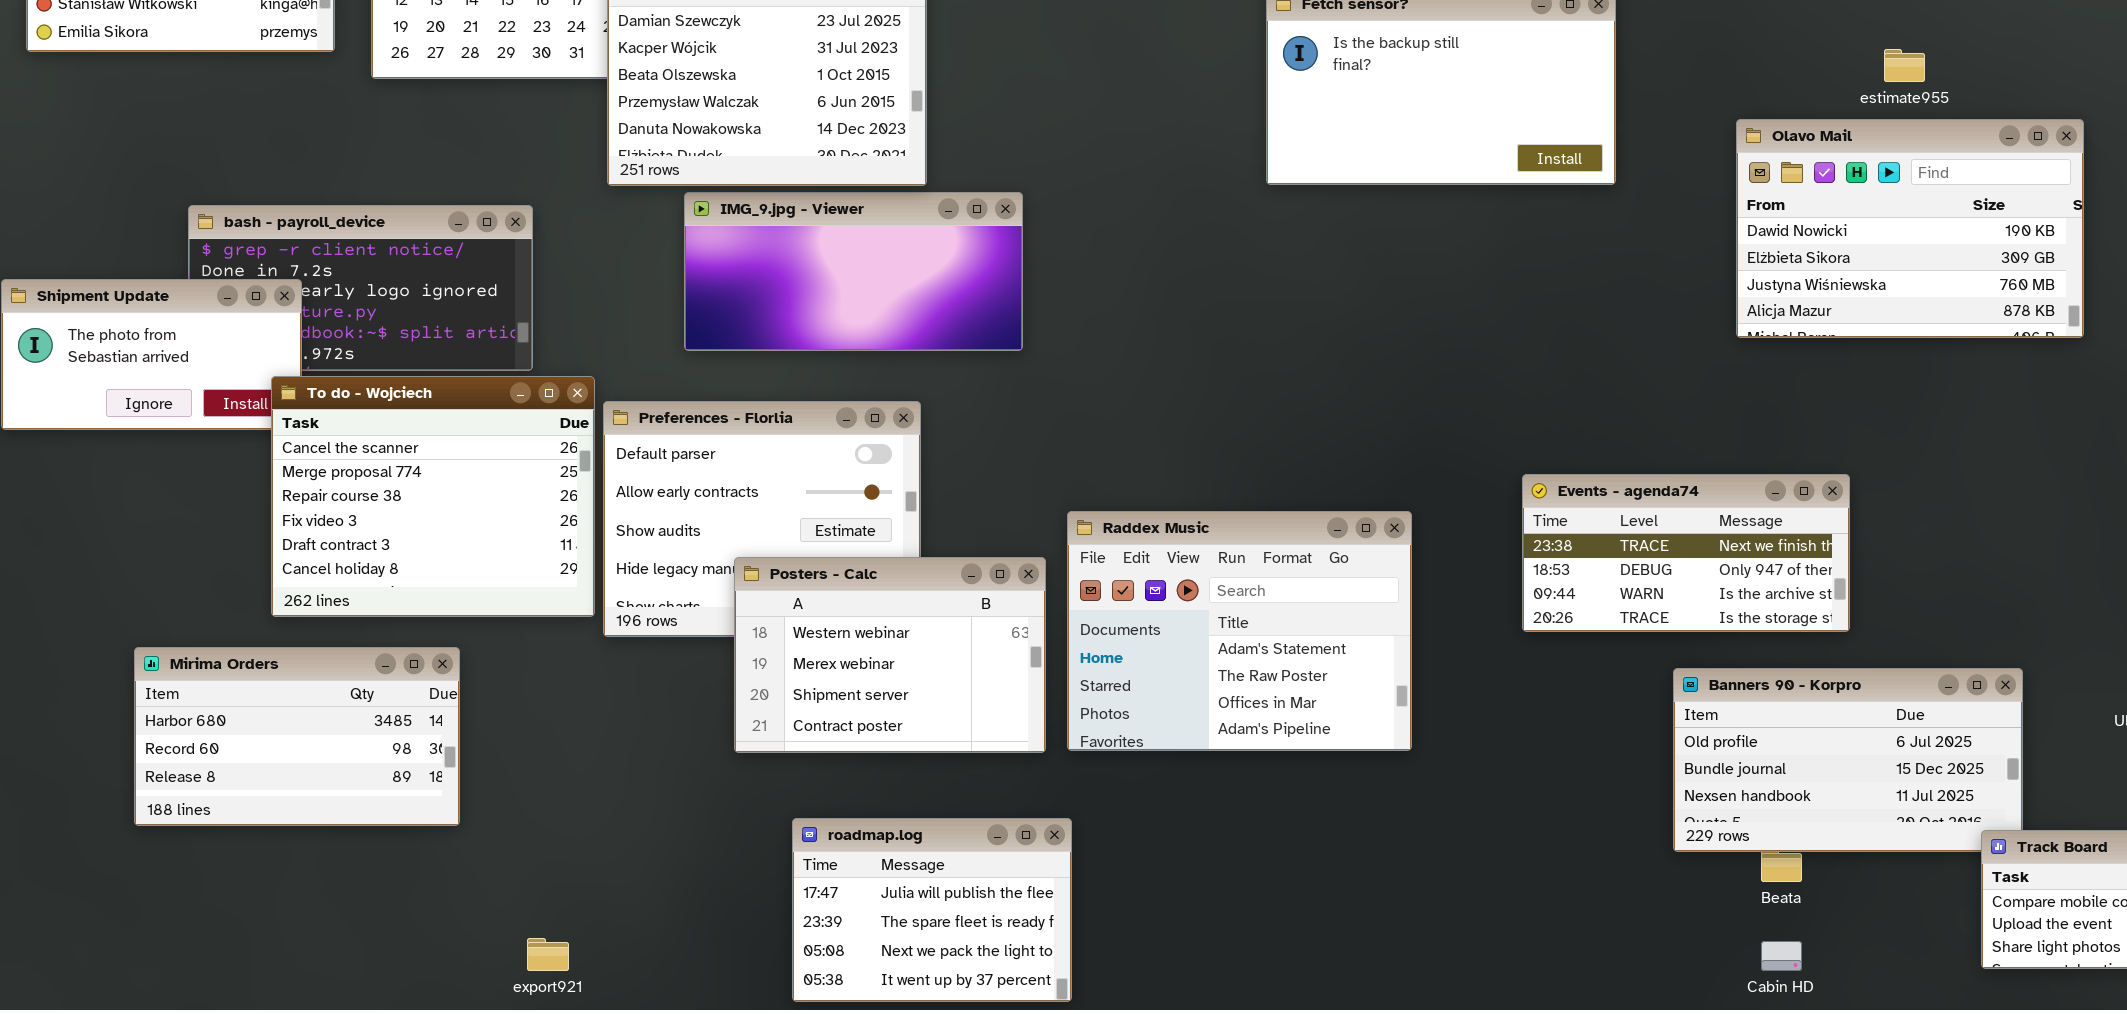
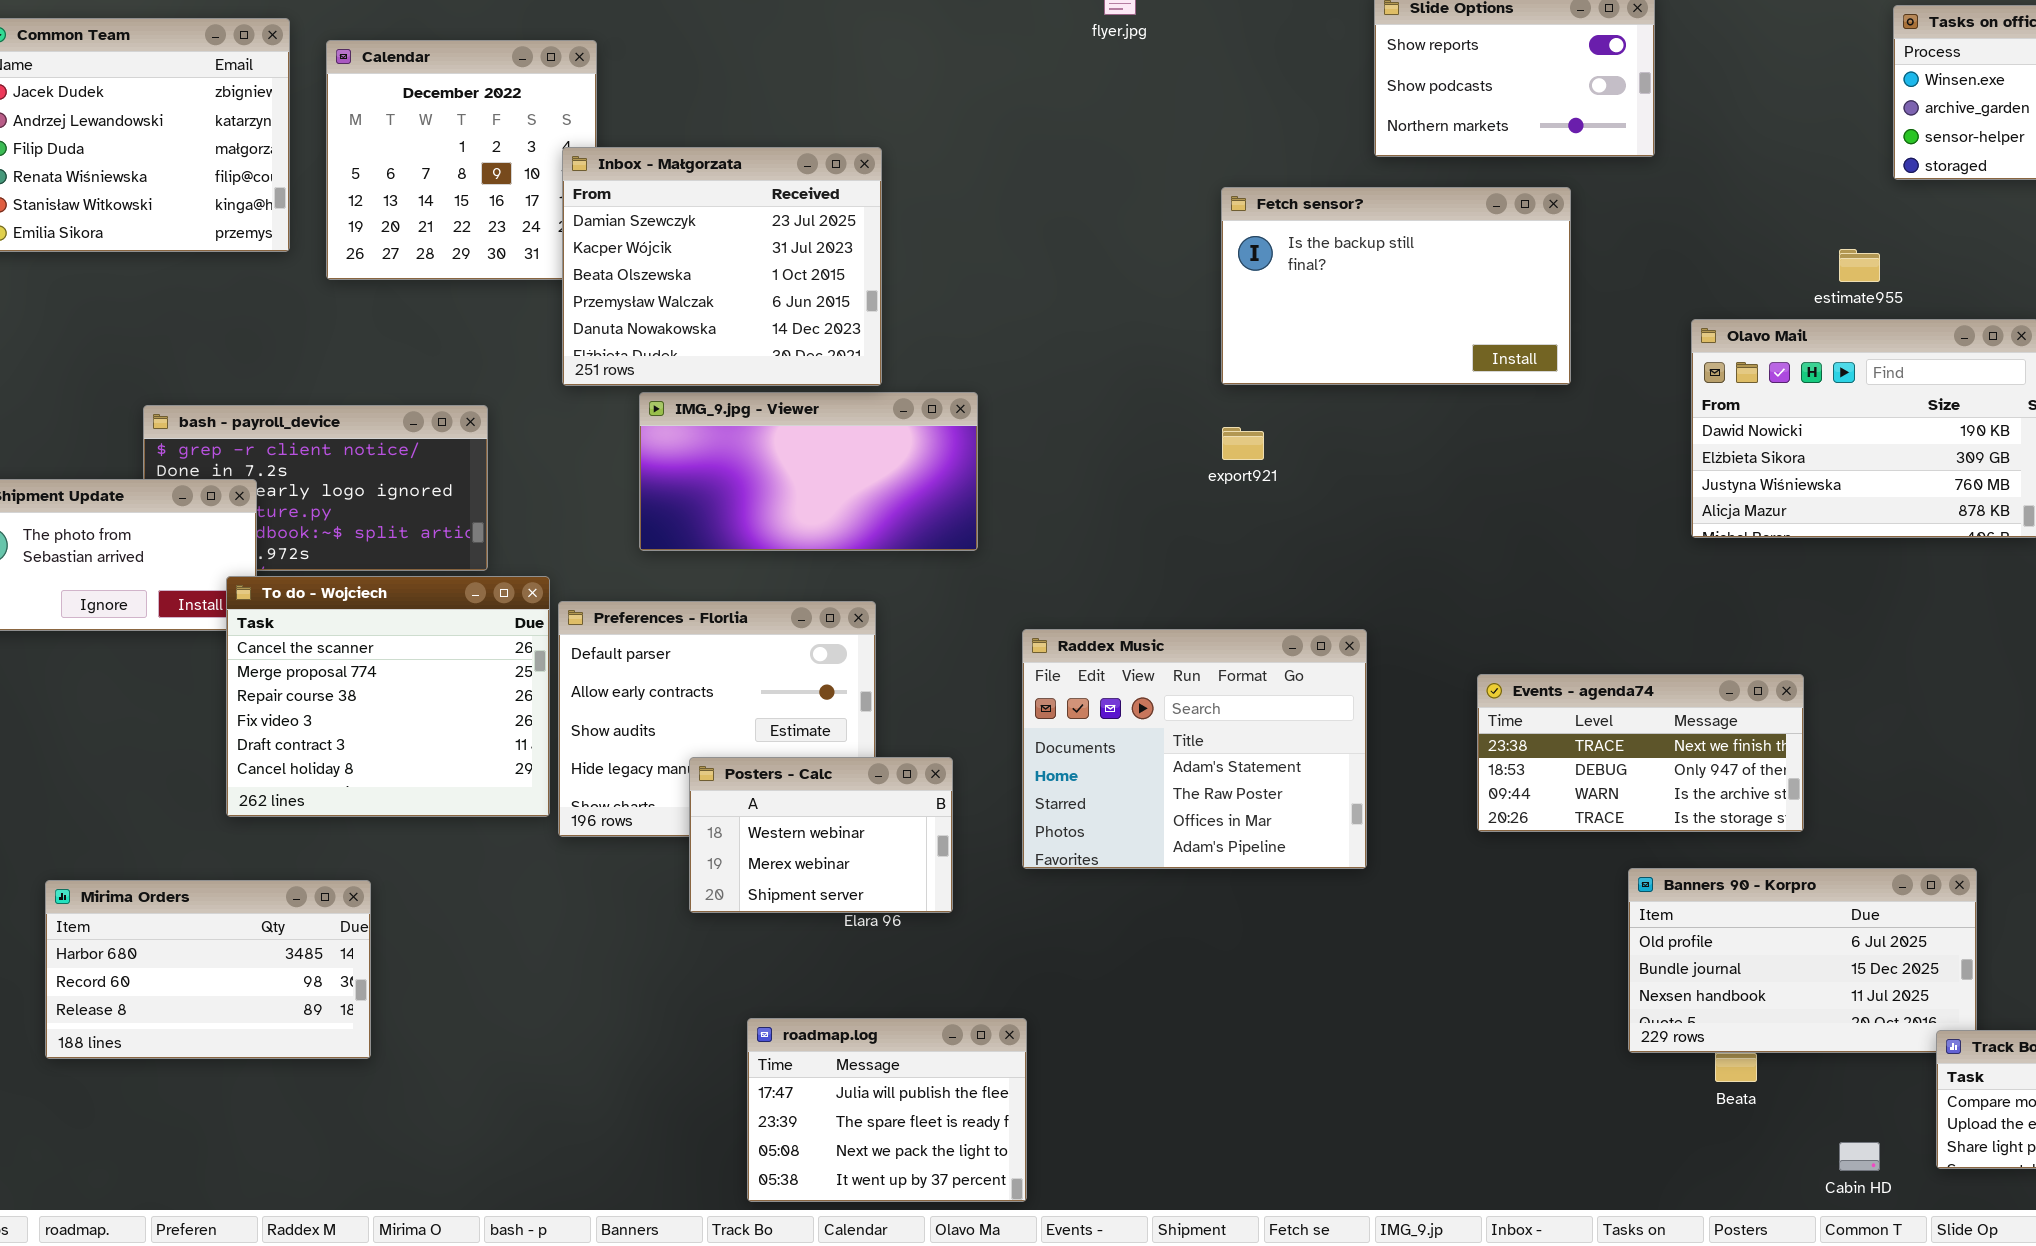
Raddex Music: [1067,511,1412,751] -> [1022,629,1367,869], moved
Posters - Calc: [734,557,1046,753] -> [689,757,953,913], resized
Mirima Orders: [134,647,460,826] -> [45,880,371,1059], moved
export921: [527,938,569,971] -> [1222,427,1264,460], moved
Cabin HD: [1761,941,1802,971] -> [1839,1142,1880,1171], moved

